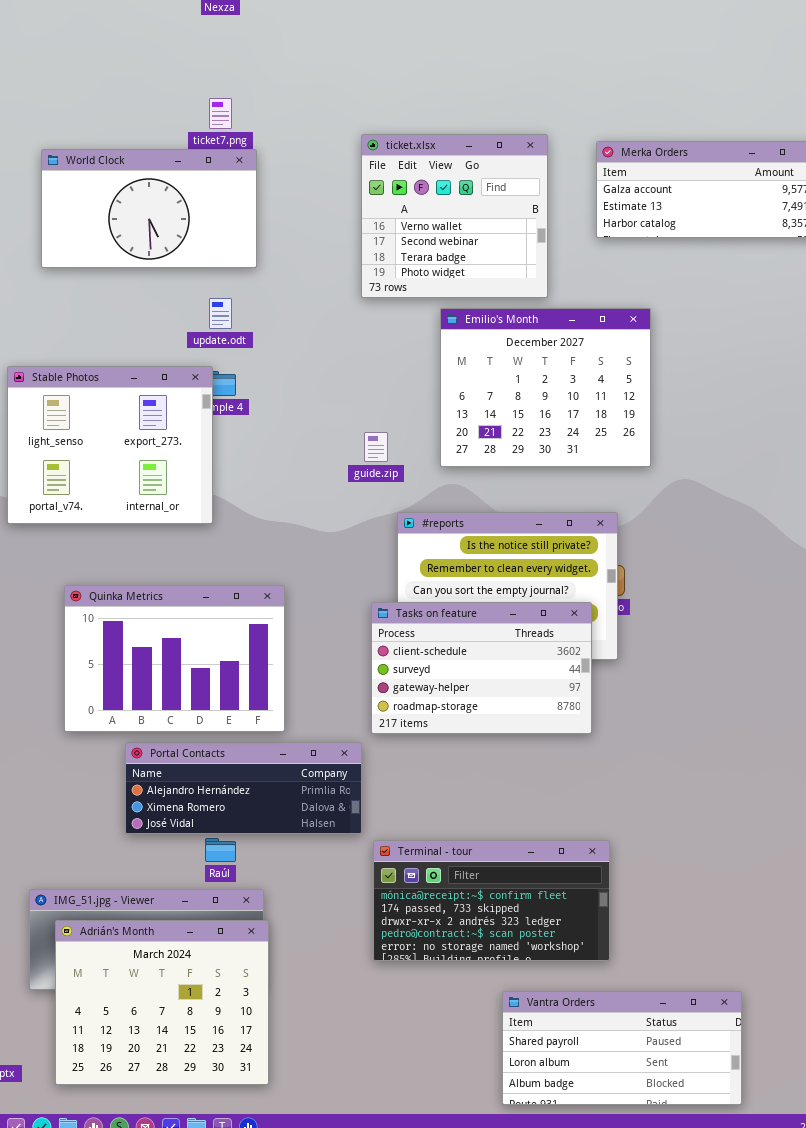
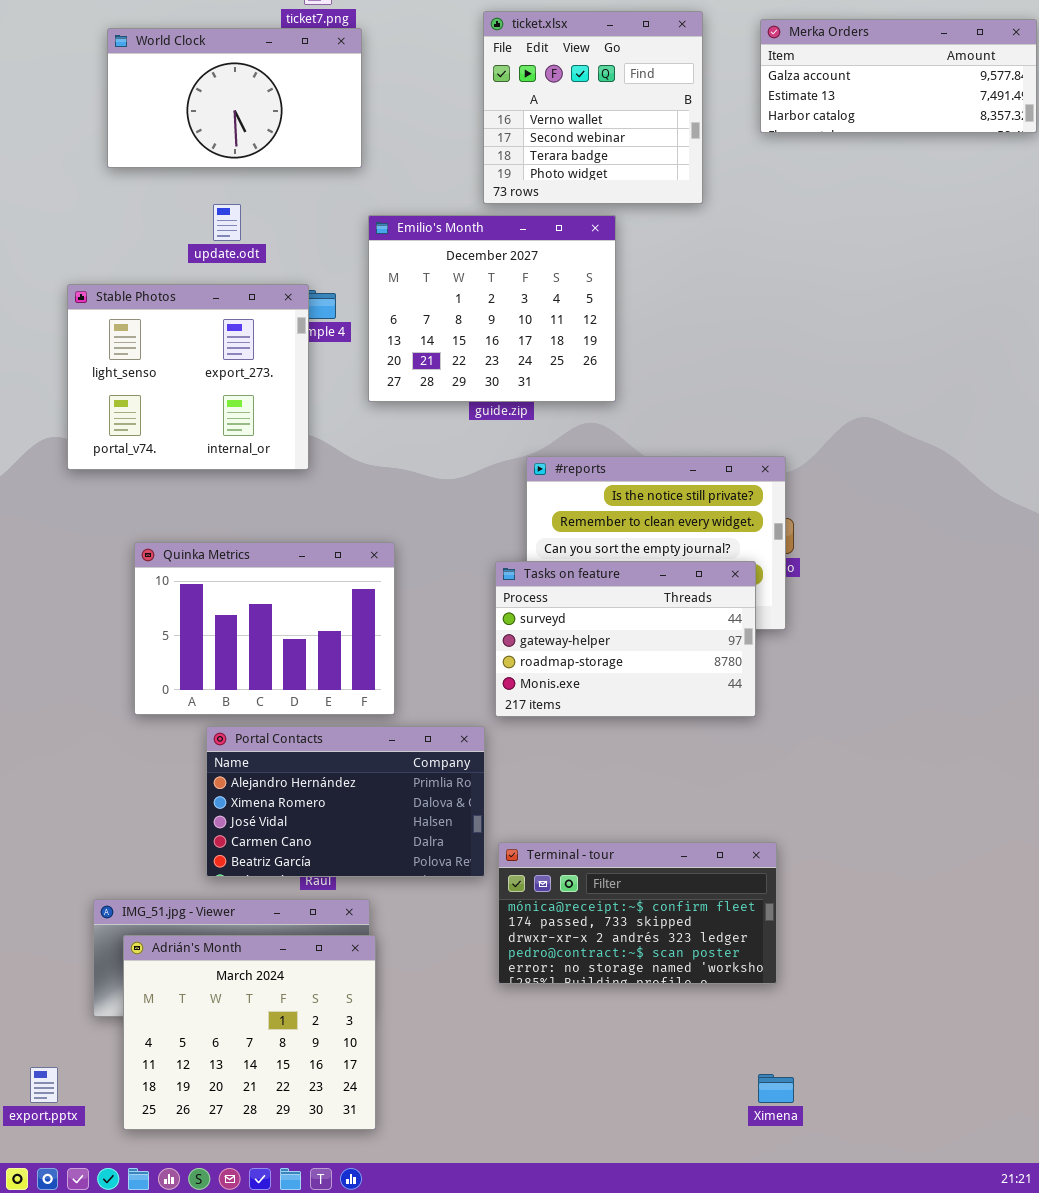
update.odt: [209,298,232,329] -> [213,204,241,241], moved
Emilio's Month: [440,308,651,467] -> [368,215,616,402], moved
Tasks on feature: [371,602,592,734] -> [495,561,756,717], scrolled down 1 row
Portal Contacts: [125,742,362,834] -> [206,726,485,877], resized
Vantra Orders: [502,991,742,1105] -> none, closed

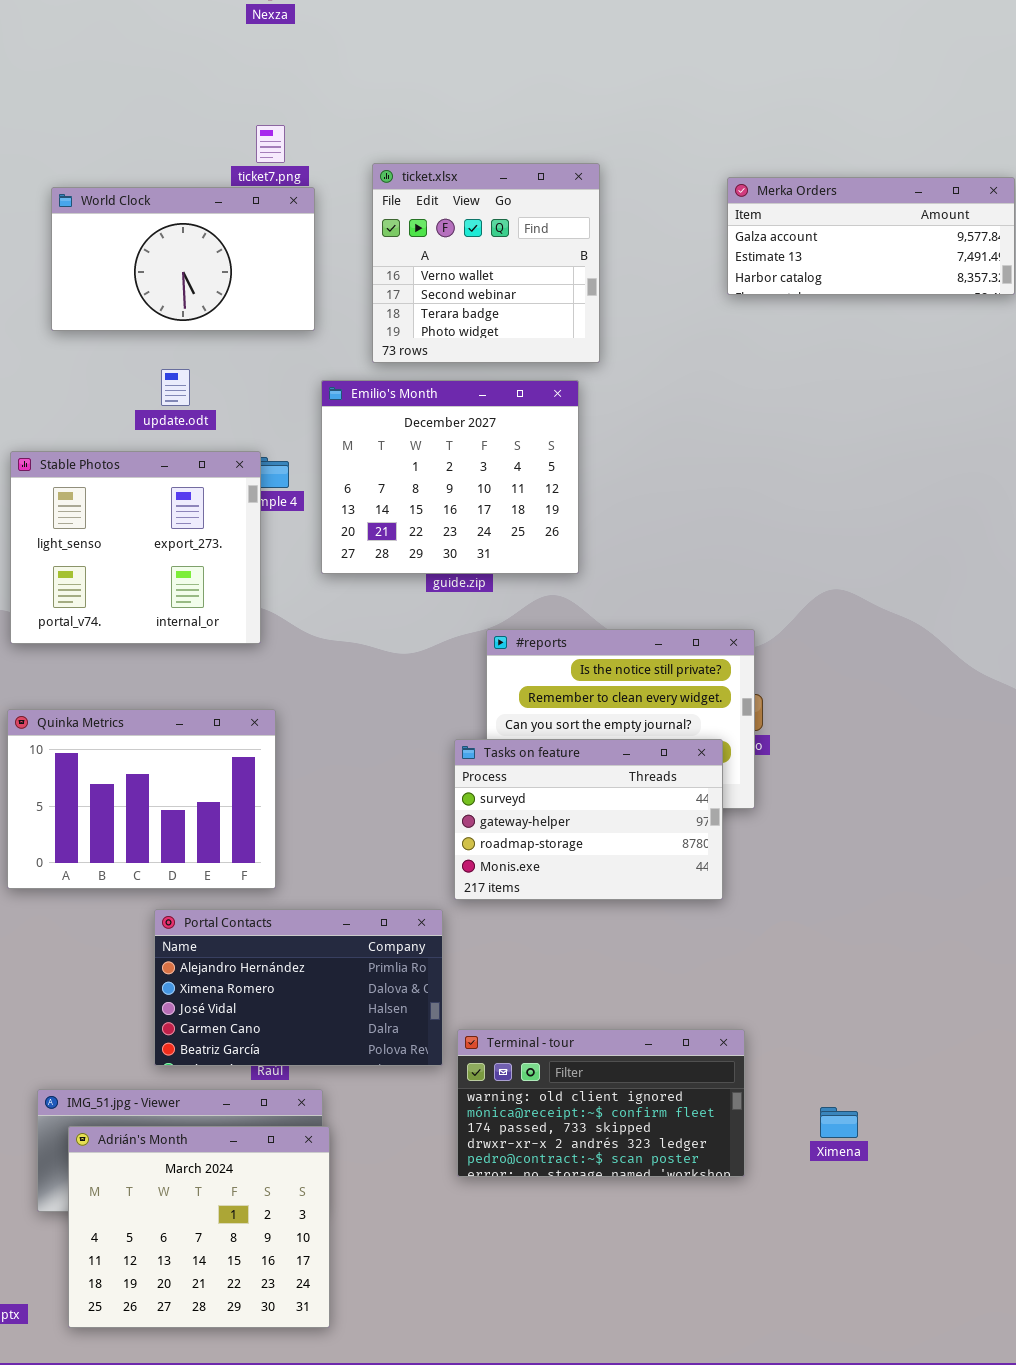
ticket.xlsx: [483,11,703,204] -> [372,163,600,363], moved
Quinka Metrics: [134,542,395,715] -> [7,709,276,889], moved
Terminal - tour: [498,842,777,984] -> [457,1029,745,1177], scrolled up 1 row
Ximena: [758,1074,794,1103] -> [820,1107,858,1138], moved

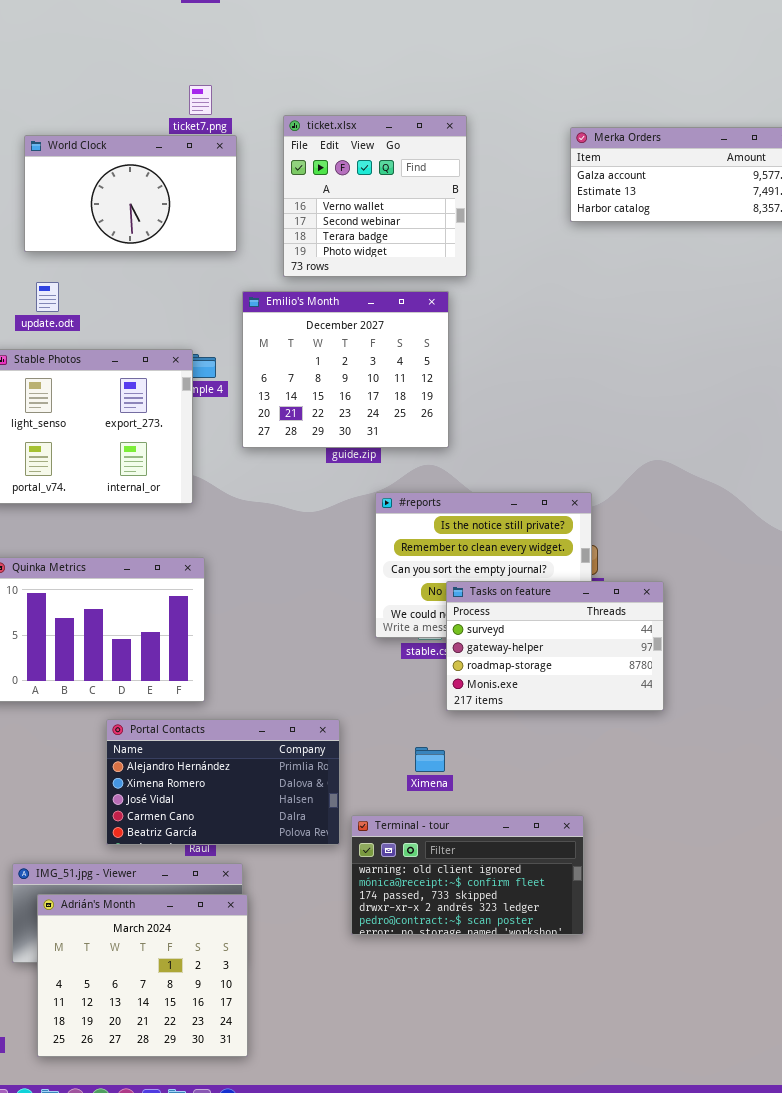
update.odt: [161,369,190,406] -> [36,282,59,312], moved
Tasks on feature: [454,739,723,900] -> [446,581,664,711], moved
Ximena: [820,1107,858,1138] -> [415,747,445,772], moved

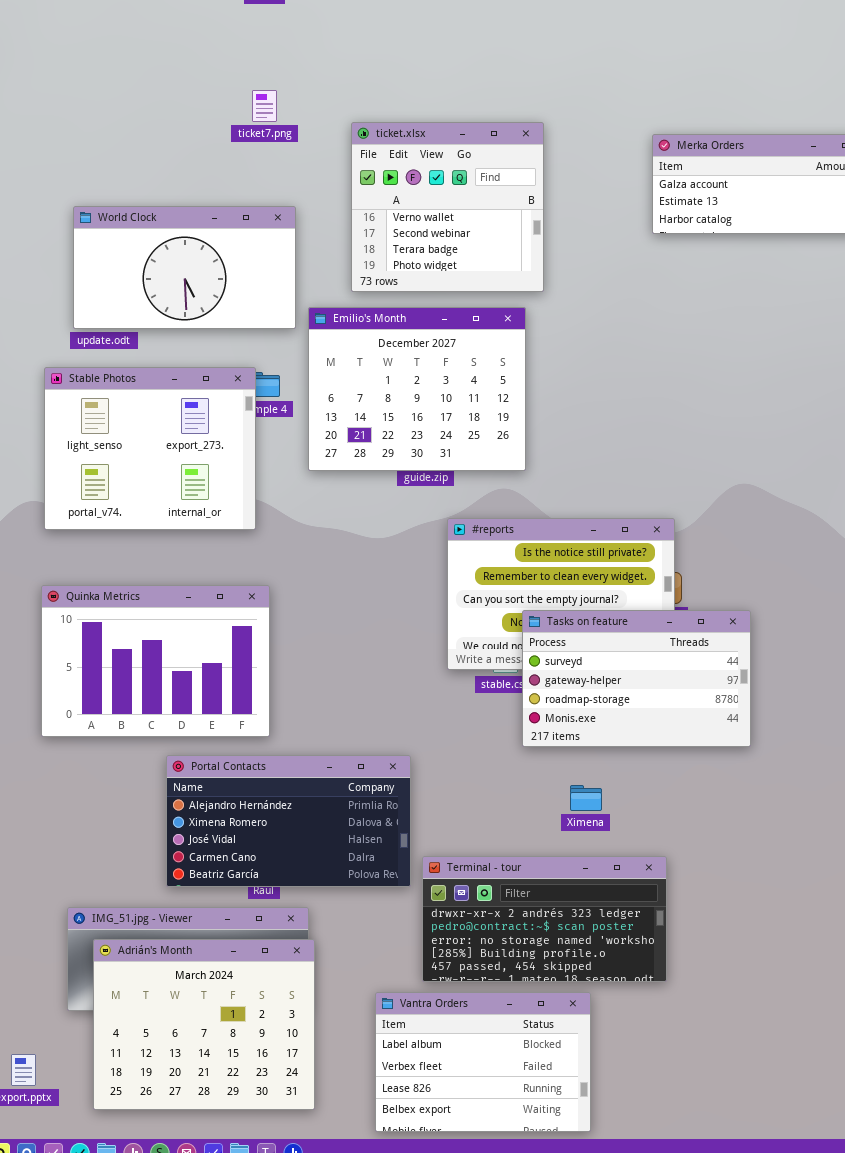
World Clock: [24,135,237,252] -> [73,206,296,329], moved
Ximena: [415,747,445,772] -> [570,785,602,811], moved
Terminal - tour: [351,815,584,935] -> [422,856,667,982], scrolled down 3 rows
Vantra Orders: none -> [375,992,591,1132], opened

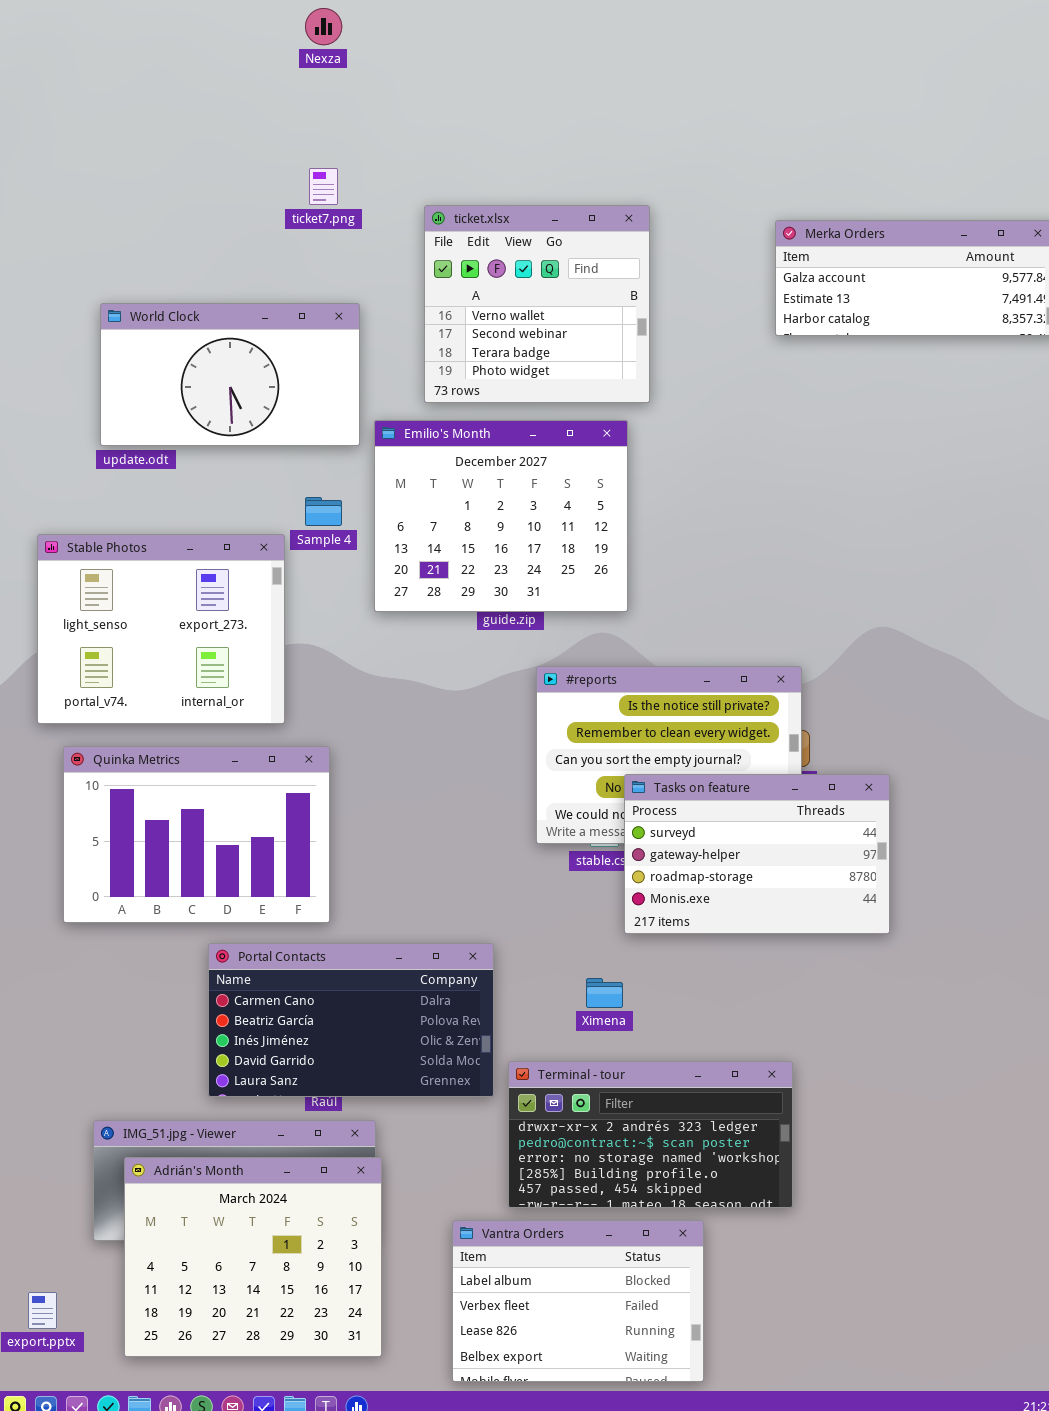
Stable Photos: [44,367,256,530] -> [37,534,285,724], moved
Portal Contacts: [166,755,411,887] -> [208,943,494,1097], scrolled down 3 rows
Ximena: [570,785,602,811] -> [586,978,623,1008], moved

